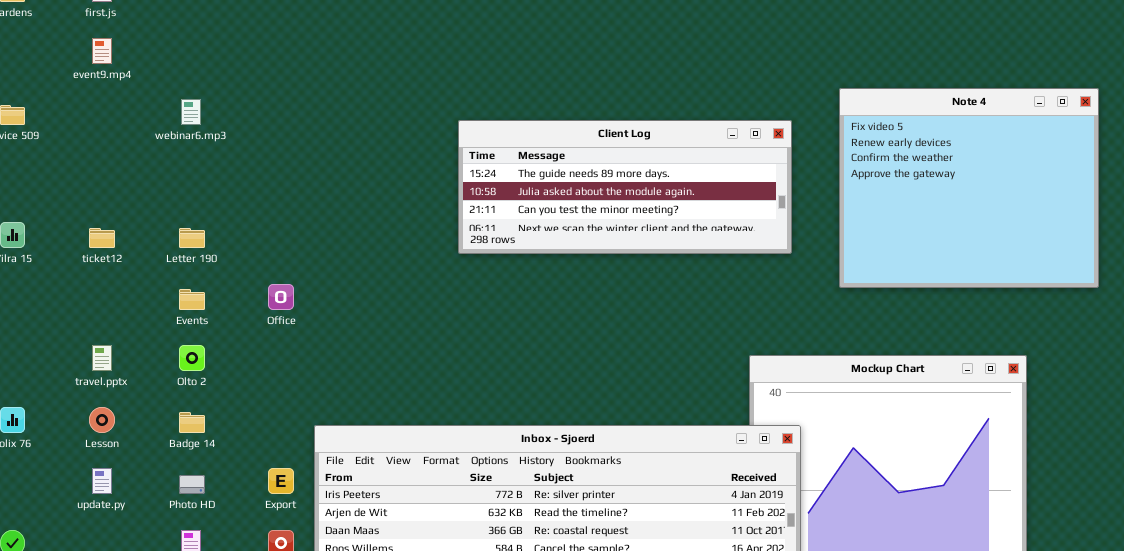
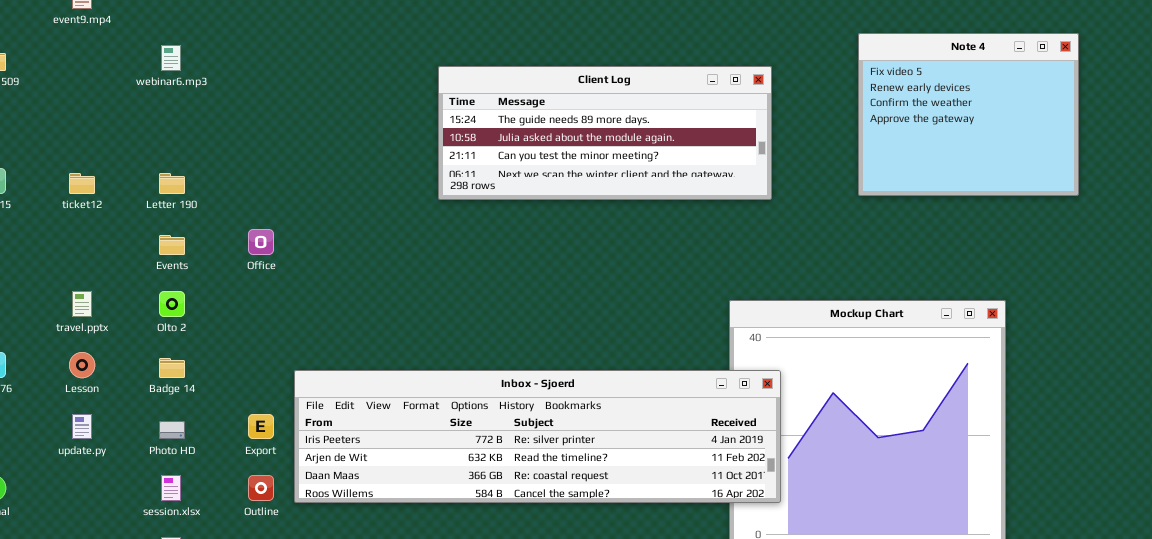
Note 4: [839,88,1099,288] -> [858,33,1079,196], resized

